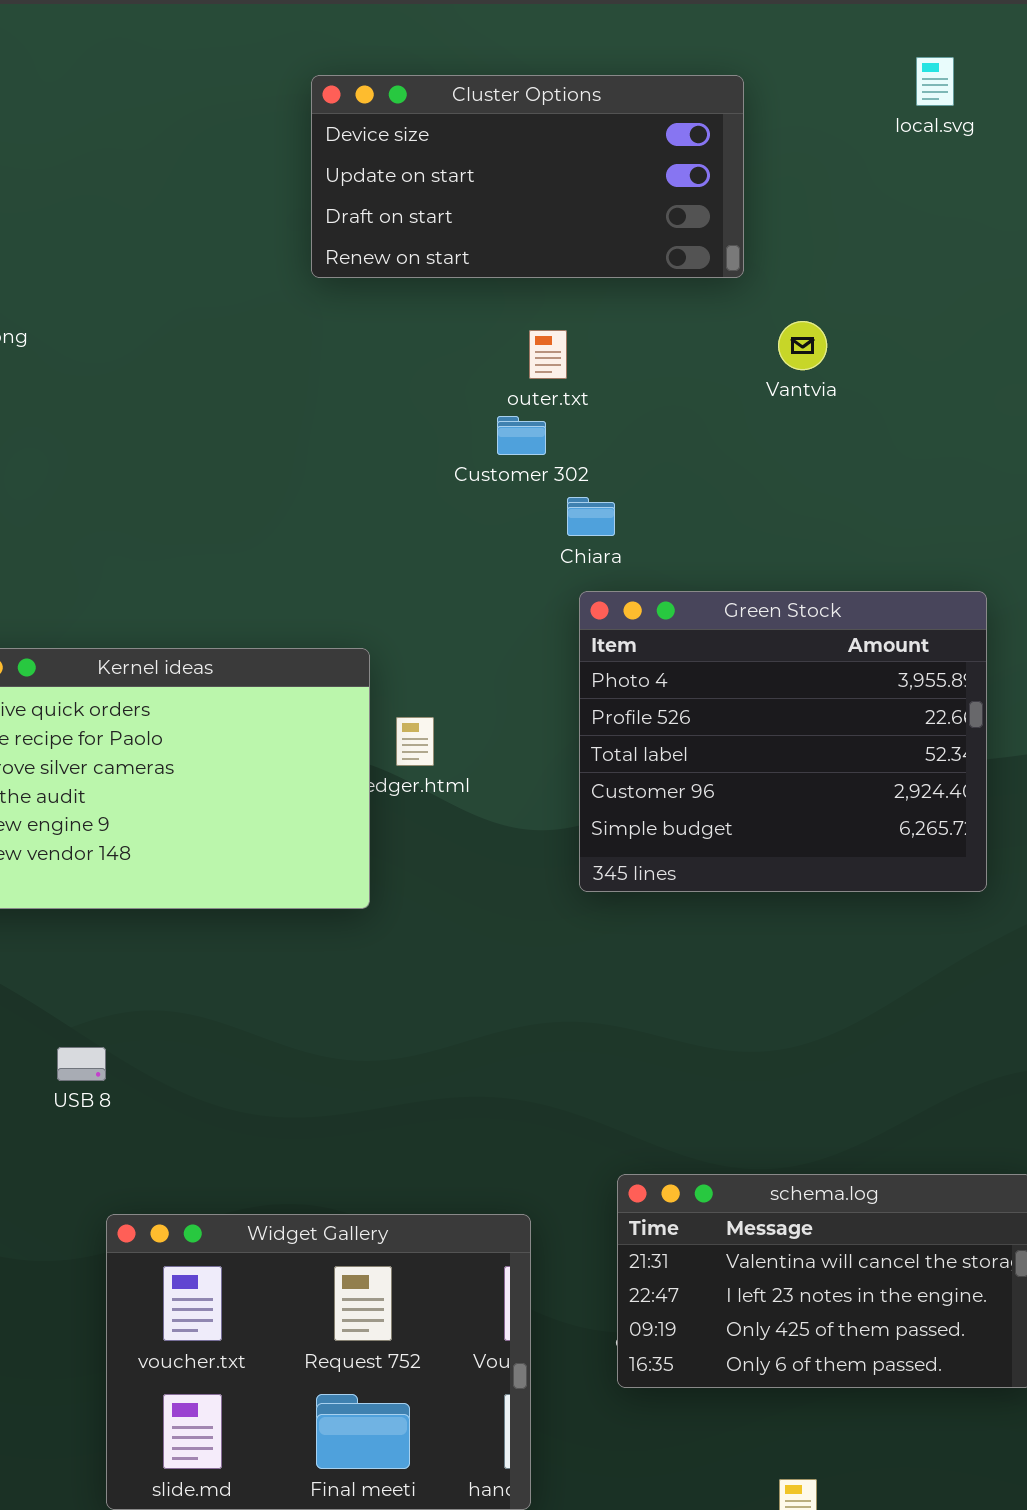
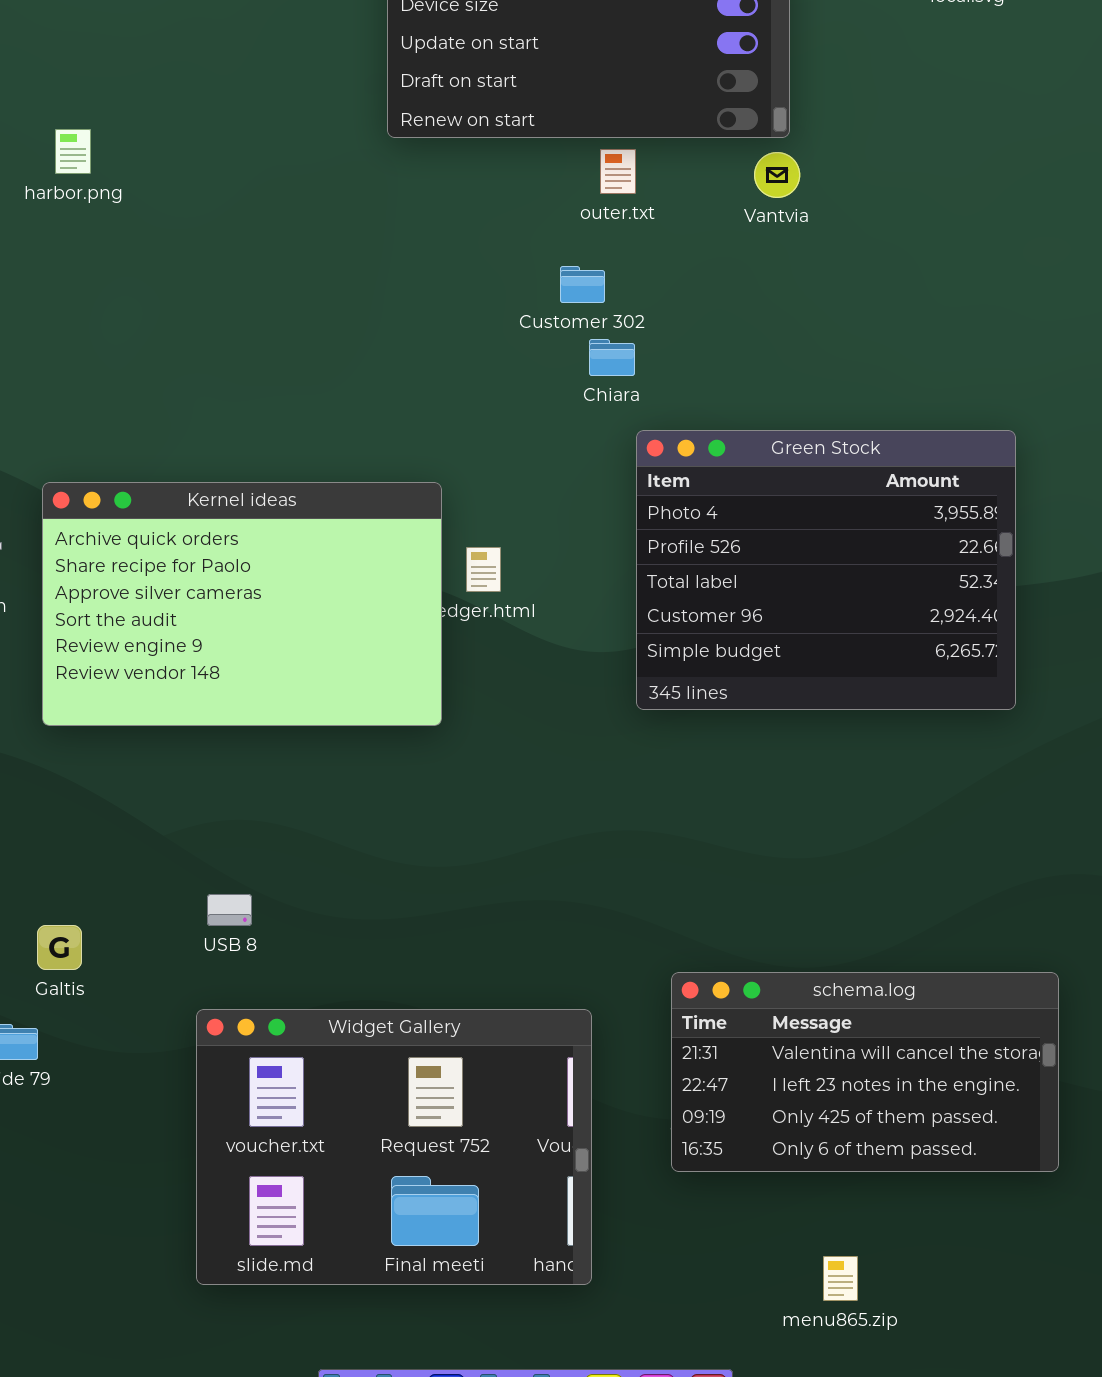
Vantvia: [778,321,827,370] -> [754,152,800,198], moved
outer.txt: [529,330,567,379] -> [600,149,636,194], moved
Chiara: [567,497,615,536] -> [589,339,635,376], moved
USB 8: [57,1047,106,1081] -> [207,894,252,926], moved

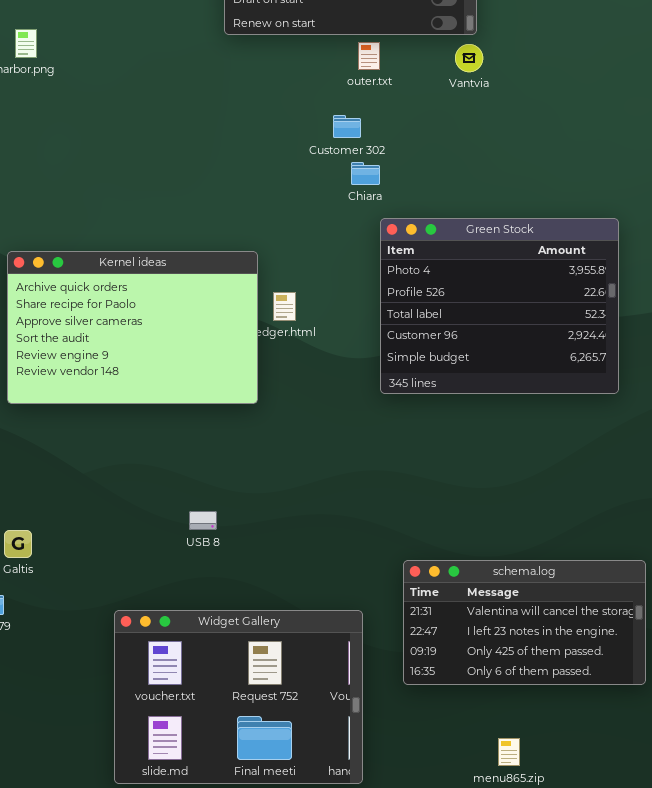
USB 8: [207,894,252,926] -> [189,511,217,530], moved
Widget Gallery: [196,1009,592,1285] -> [114,610,363,784], moved

